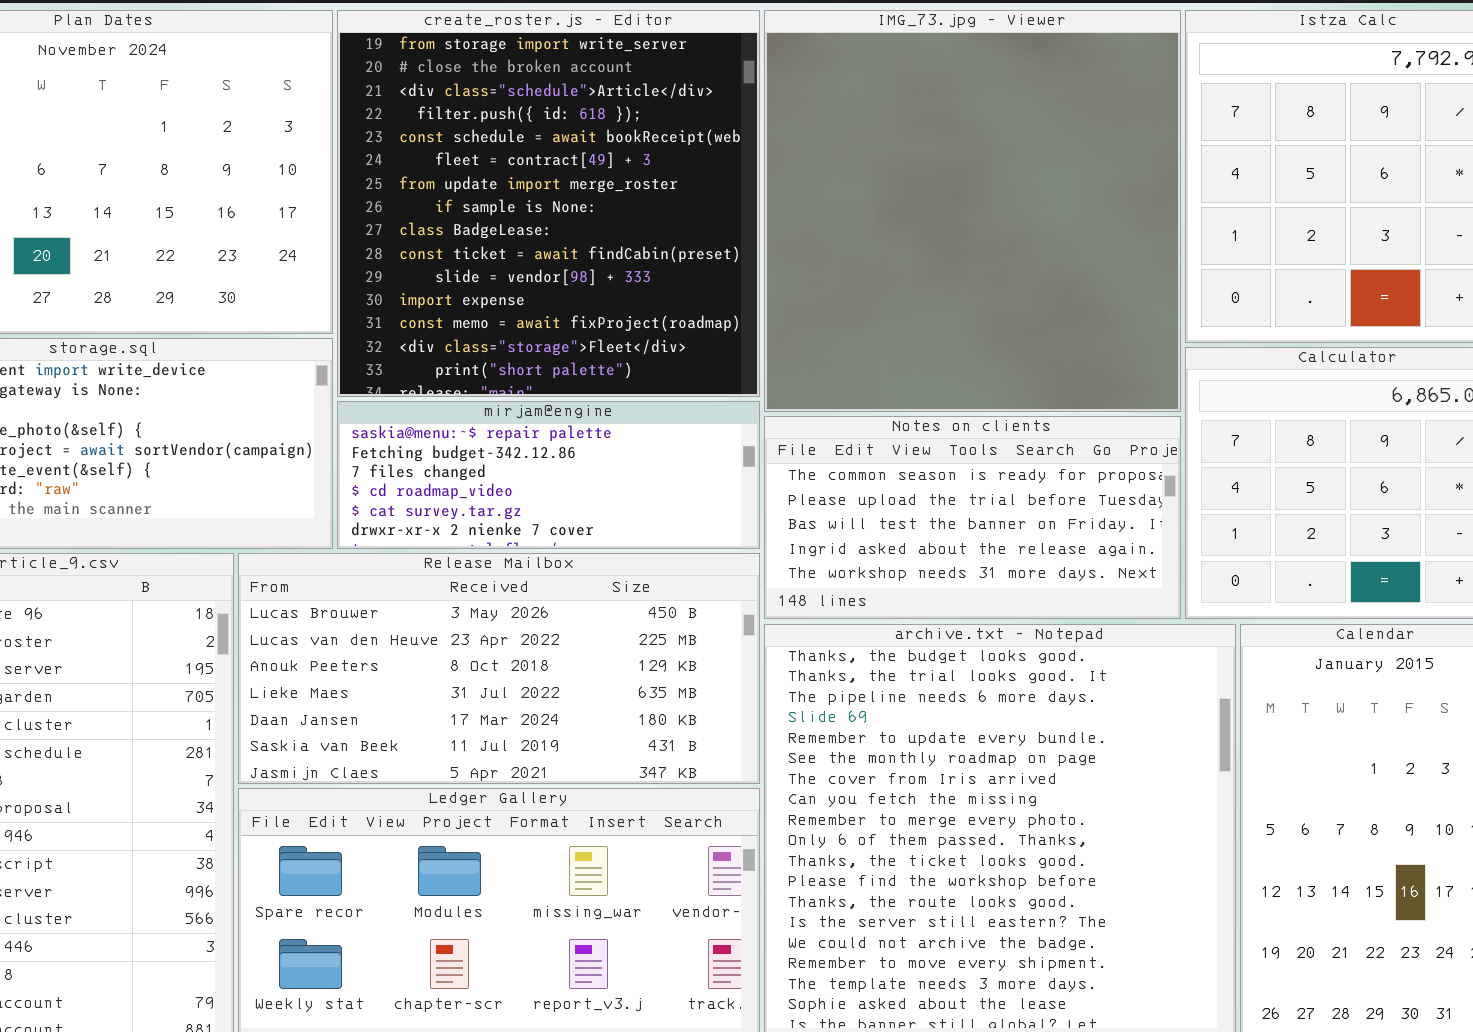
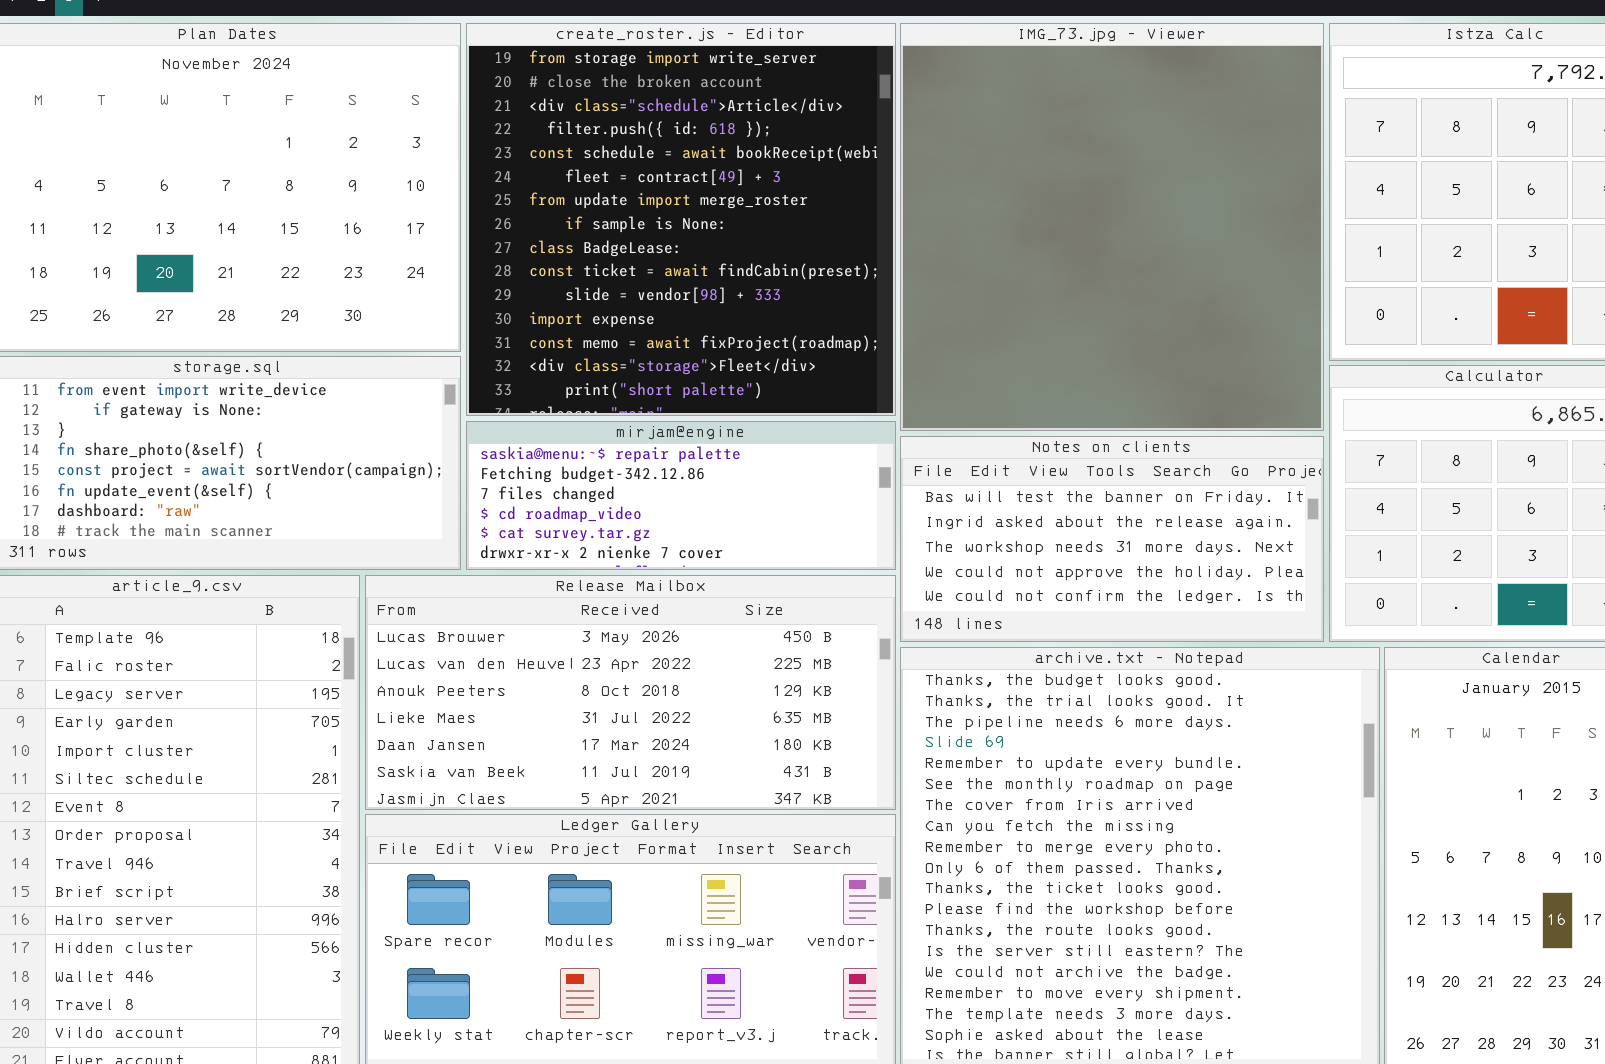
Notes on clients: [764,416,1181,619] -> [900,436,1324,642], scrolled down 2 rows

